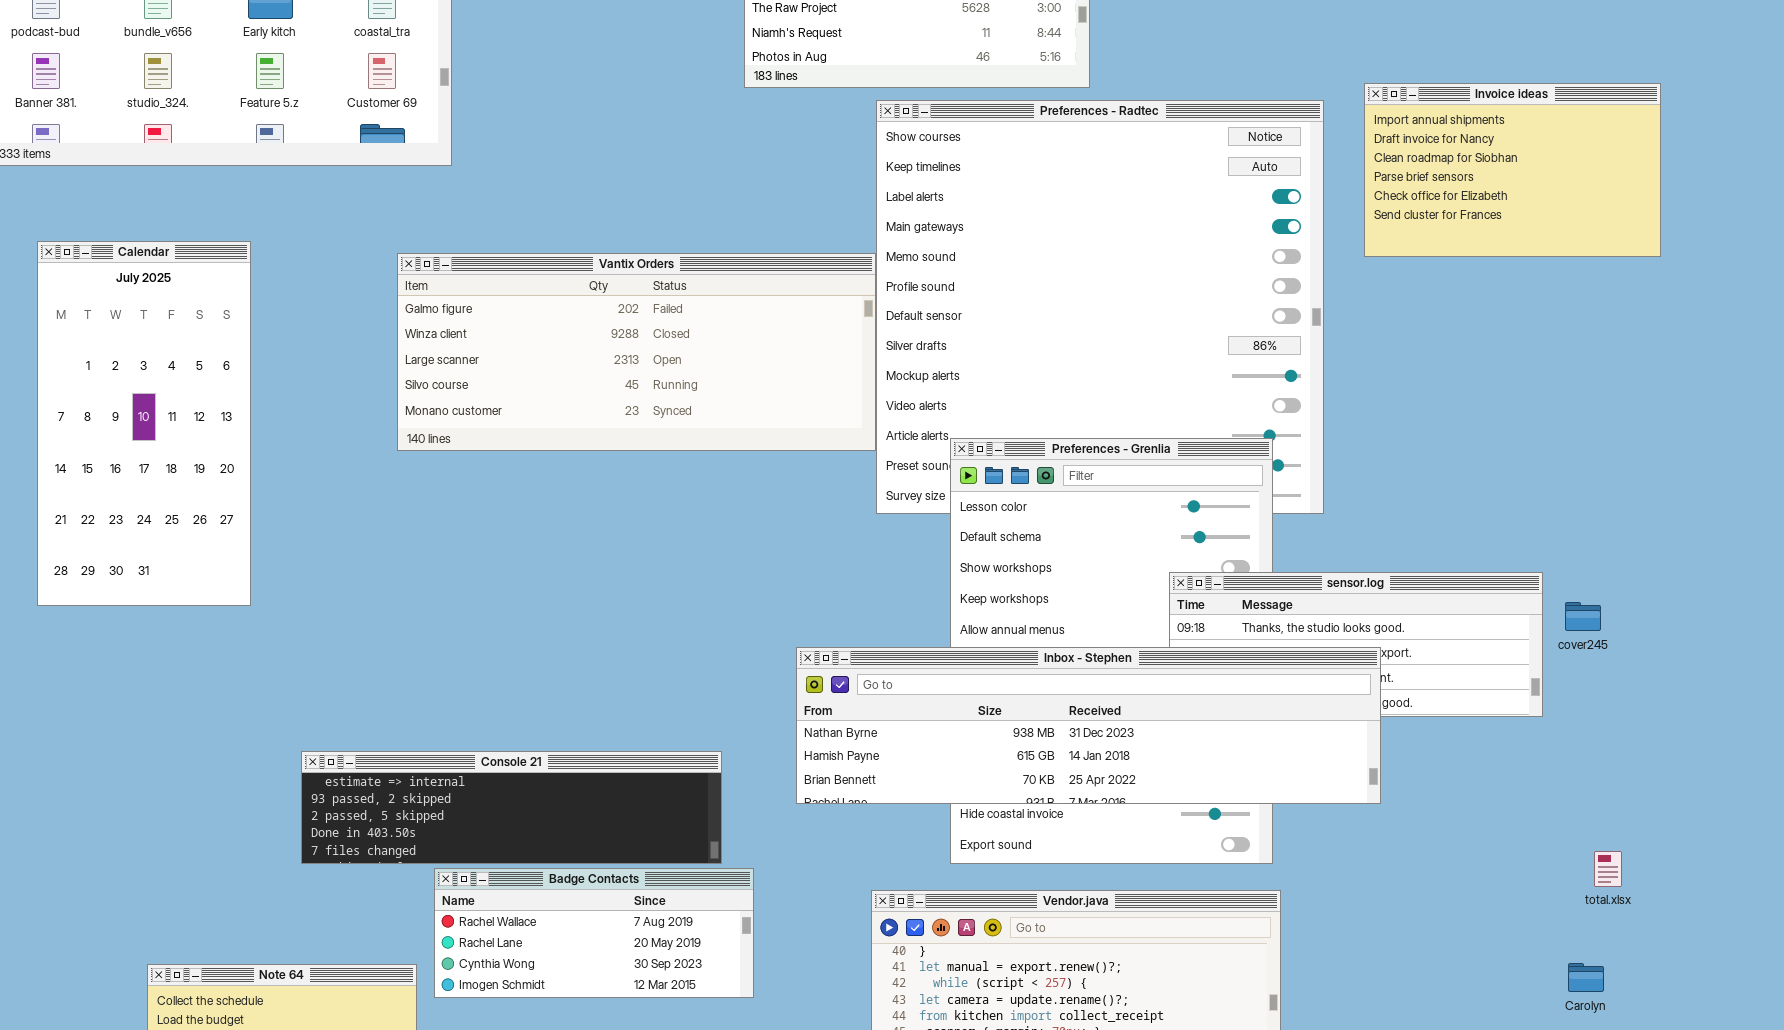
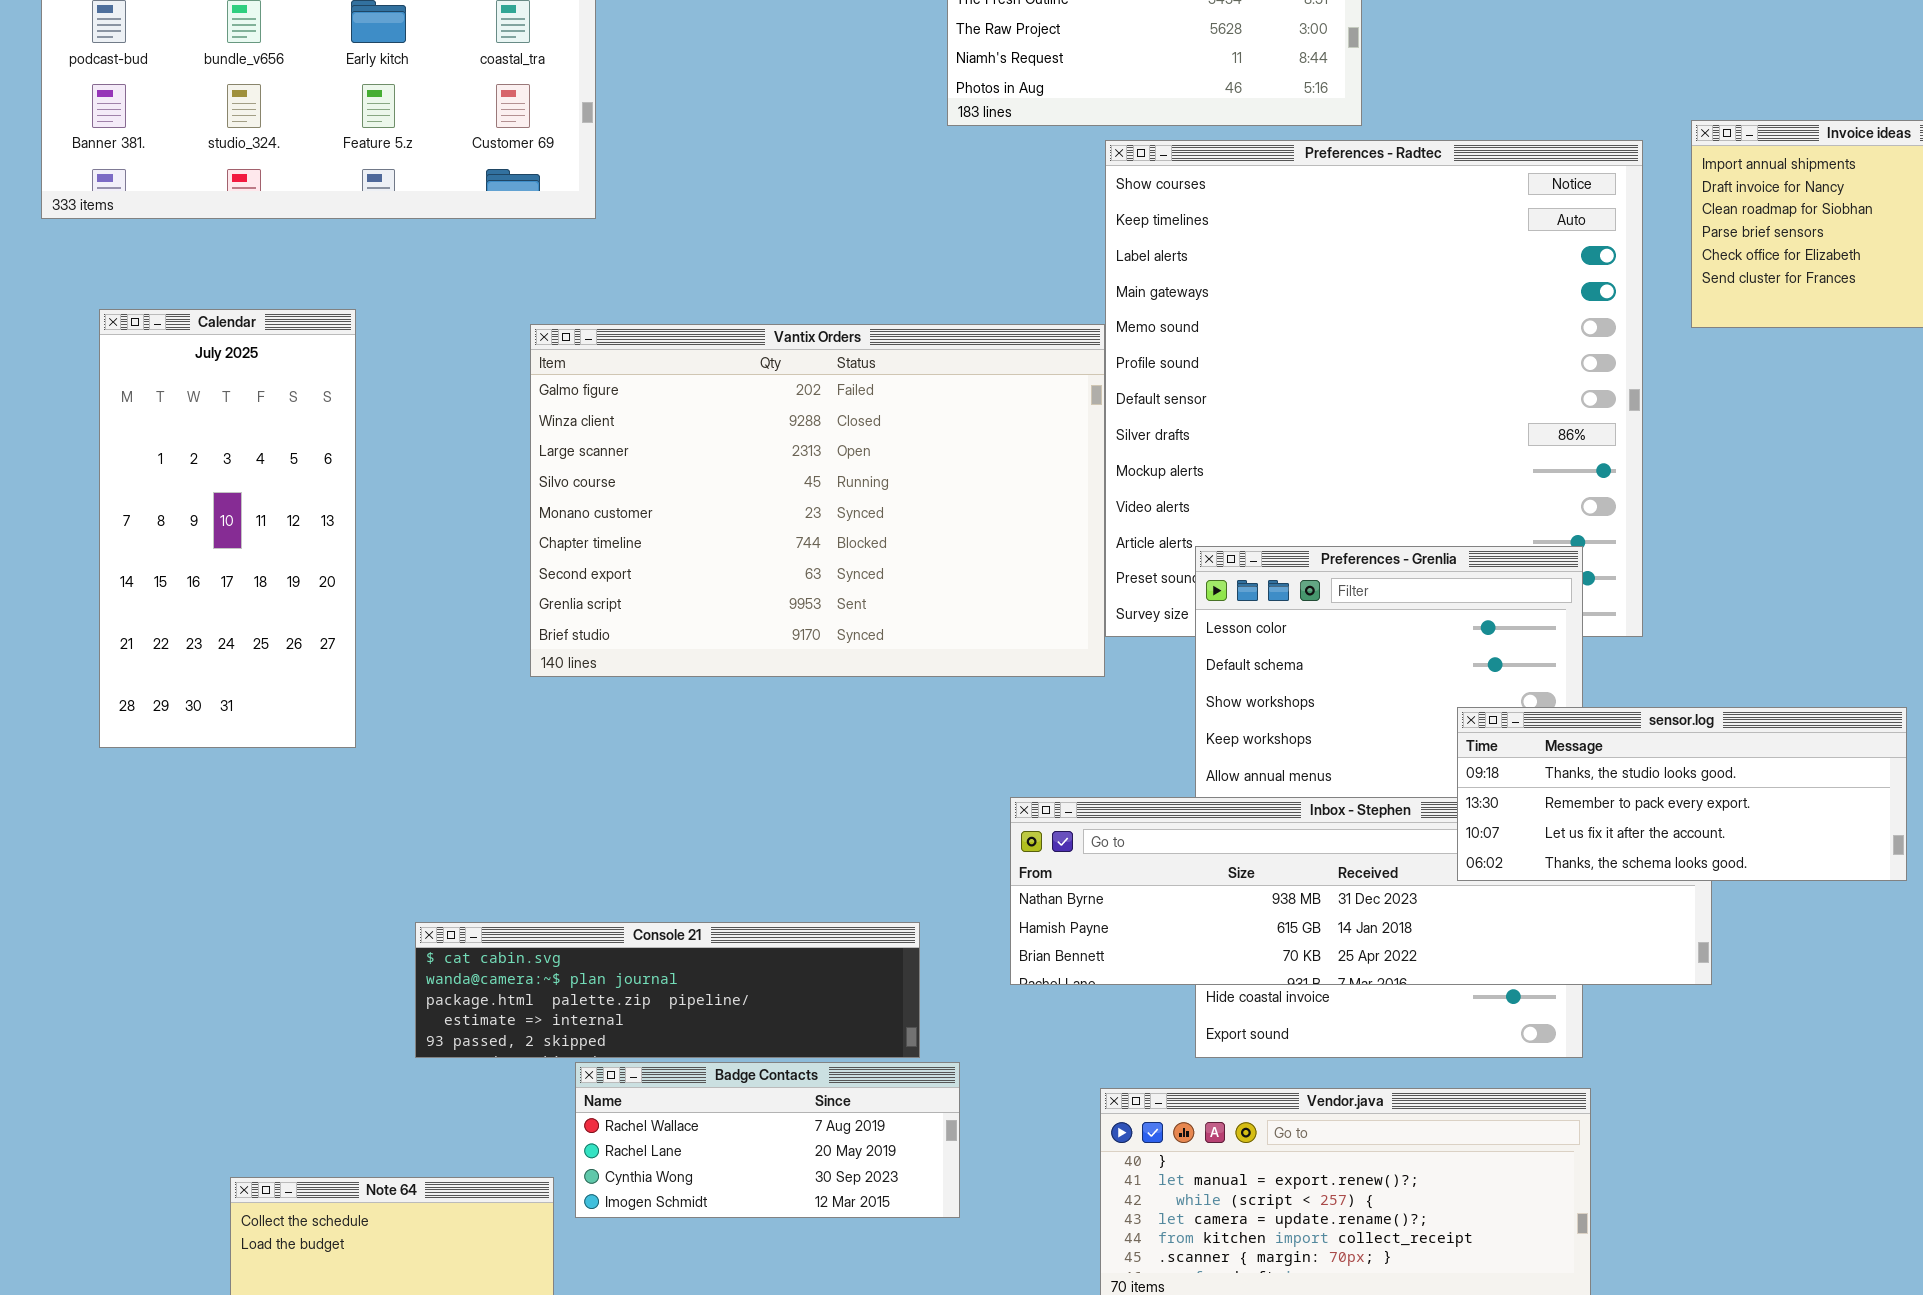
Vantix Orders: [397,253,876,451] -> [530,324,1105,677], resized
sensor.log: [1169,572,1543,717] -> [1457,707,1907,881], raised
Console 21: [301,751,722,864] -> [415,922,920,1058], scrolled up 3 rows

